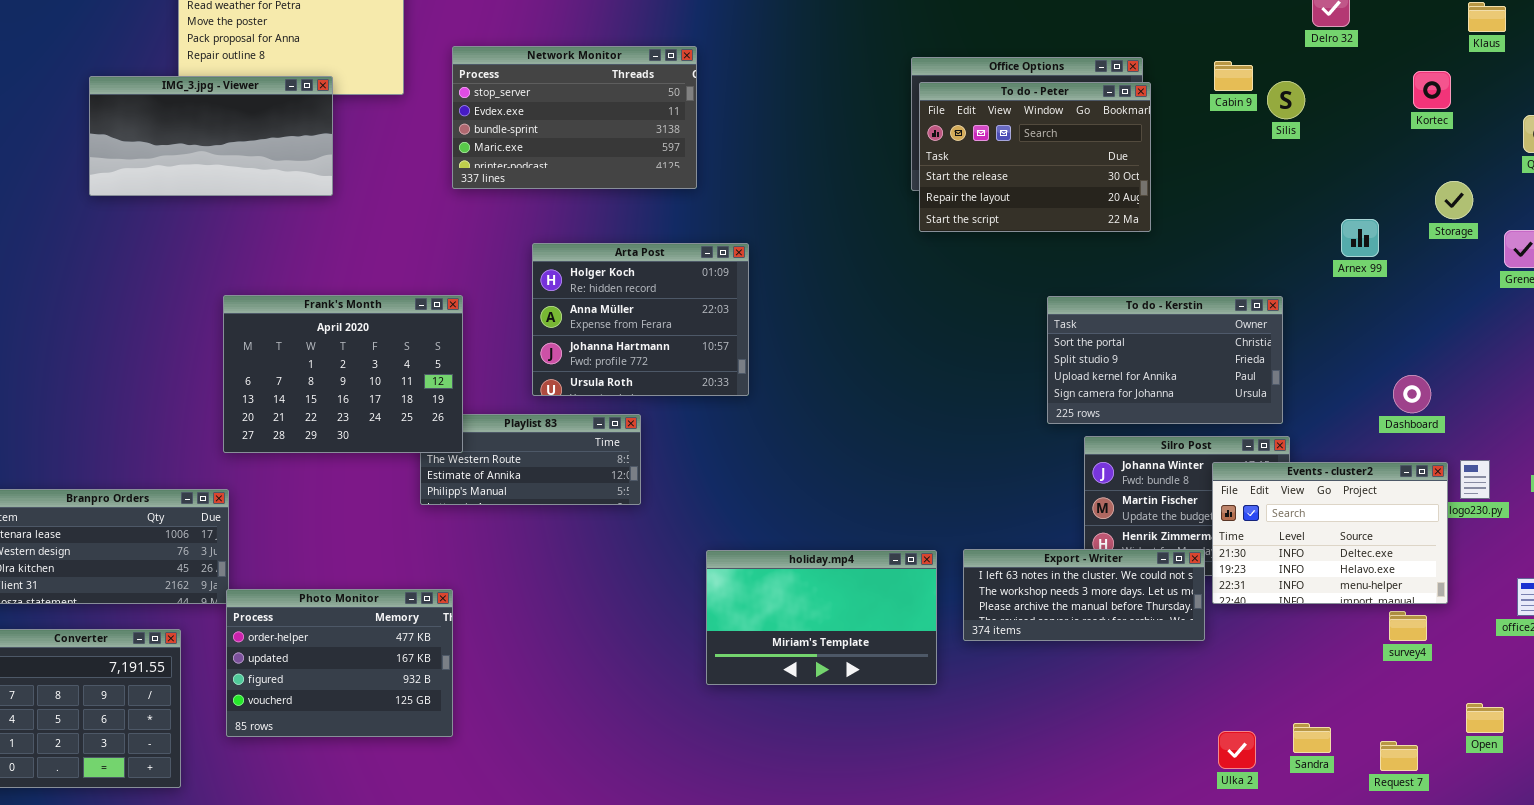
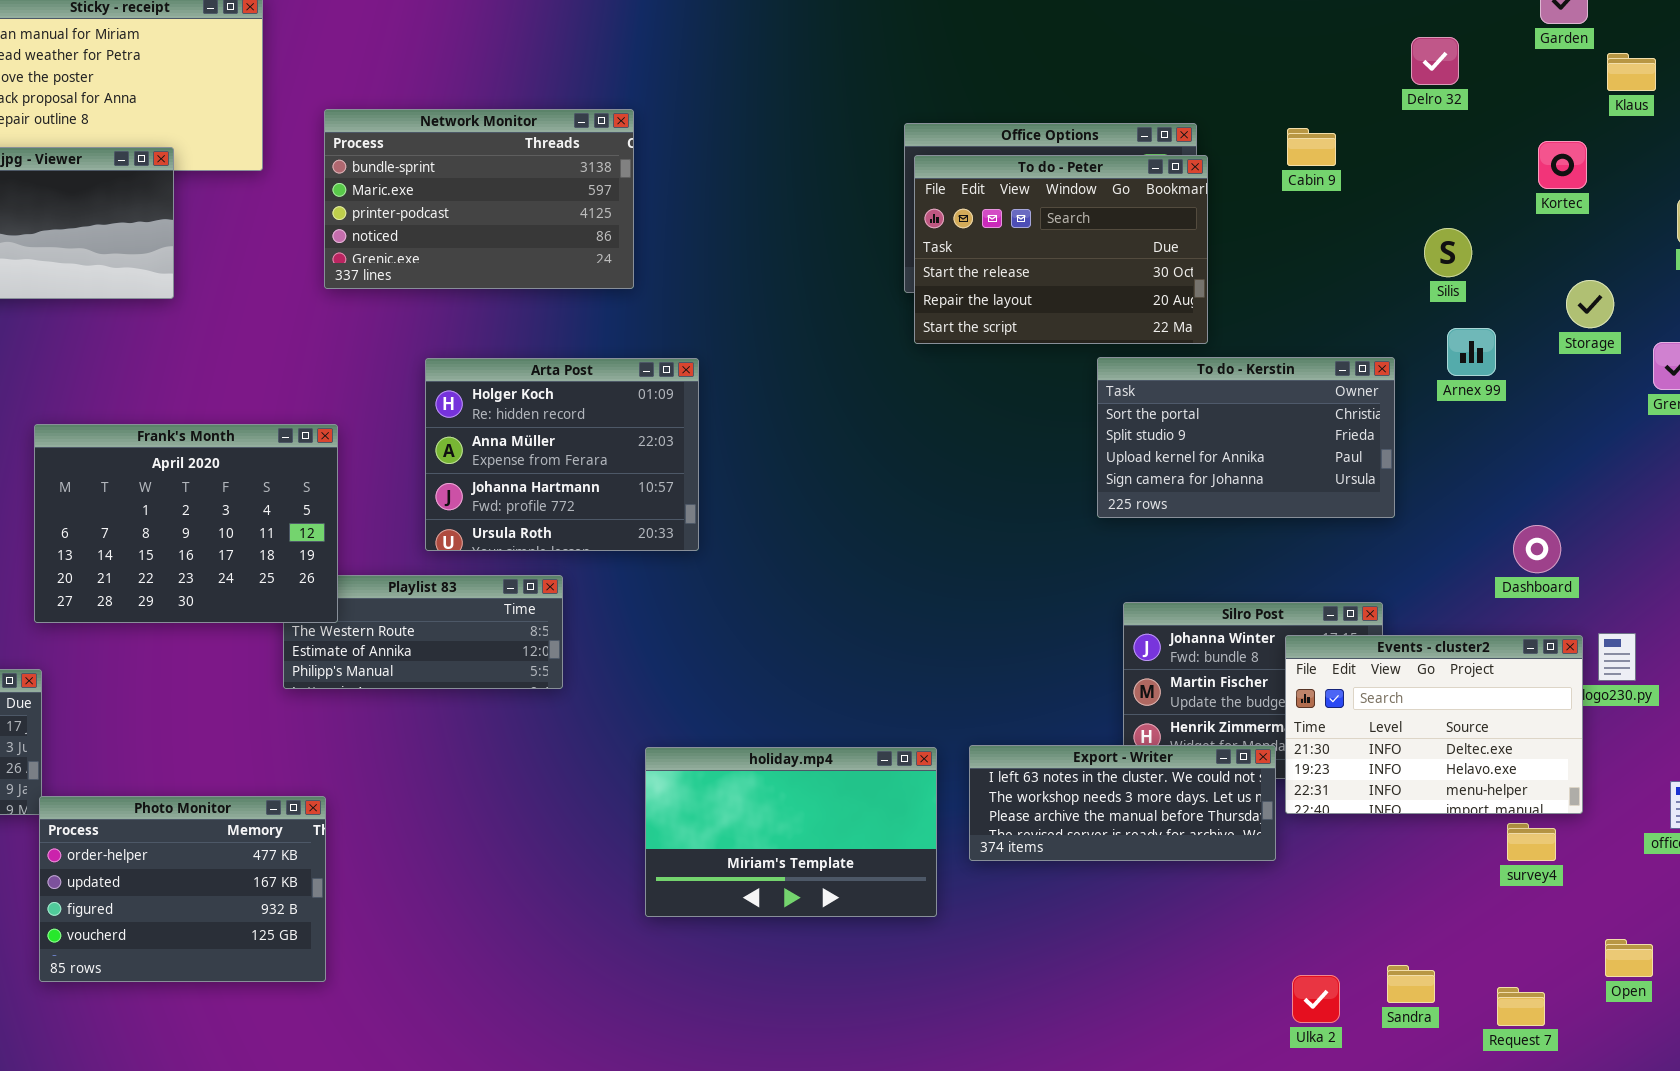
Network Monitor: [452,46,697,189] -> [324,109,634,289], scrolled down 2 rows
Silis: [1267,81,1305,119] -> [1424,228,1472,277], moved
To do - Kerstin: [1047,296,1283,424] -> [1097,357,1395,518], moved

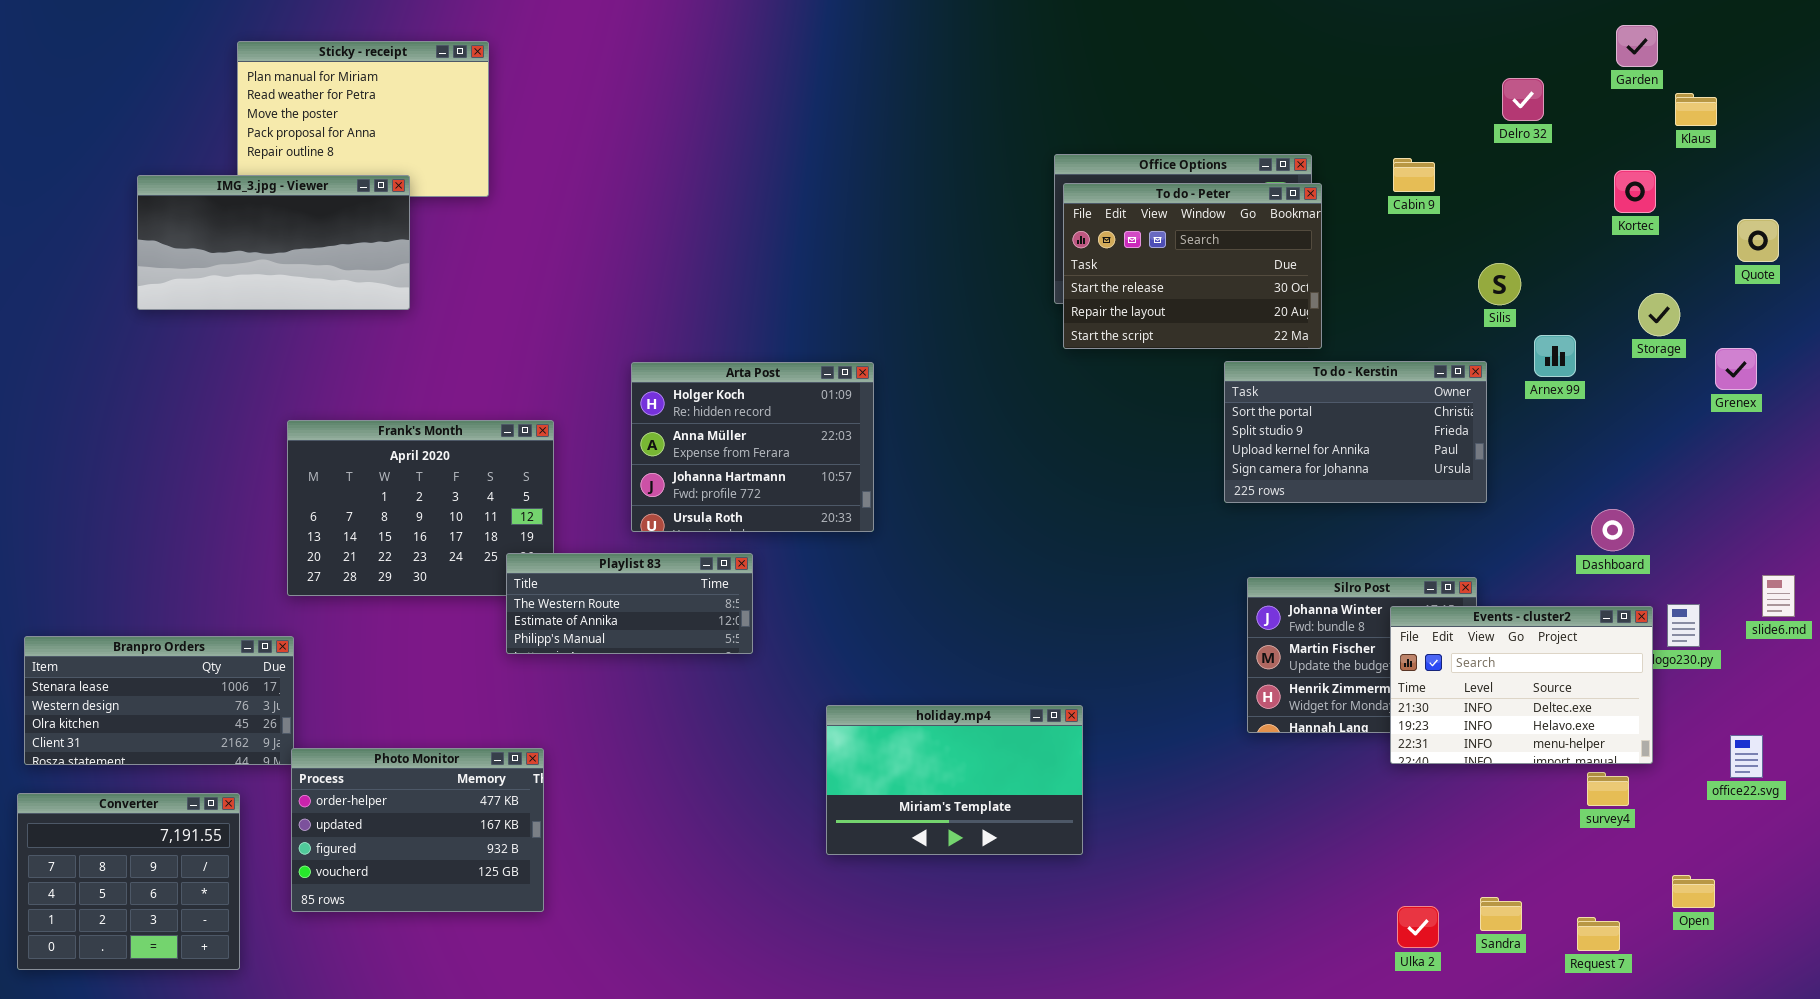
Network Monitor: [324,109,634,289] -> none, closed
Silis: [1424,228,1472,277] -> [1478,263,1521,305], moved
Playlist 83: [283,575,563,689] -> [506,553,753,654], raised
Export - Writer: [969,745,1276,861] -> none, closed

